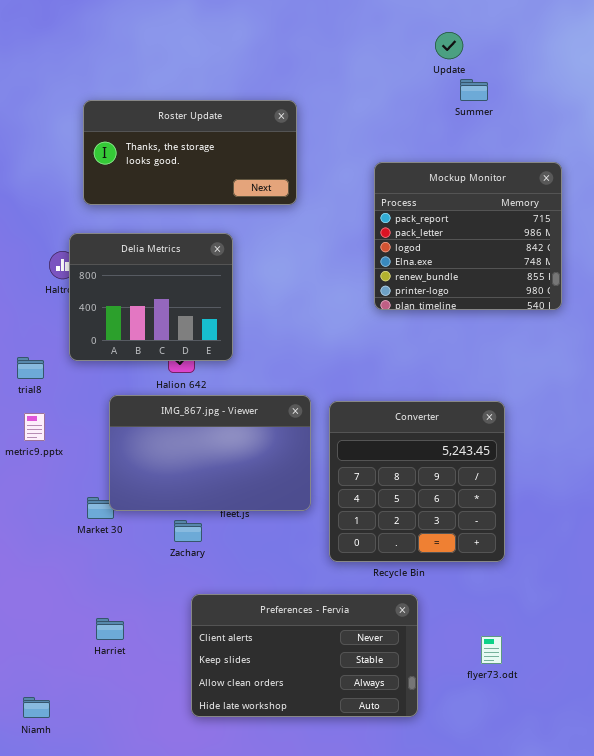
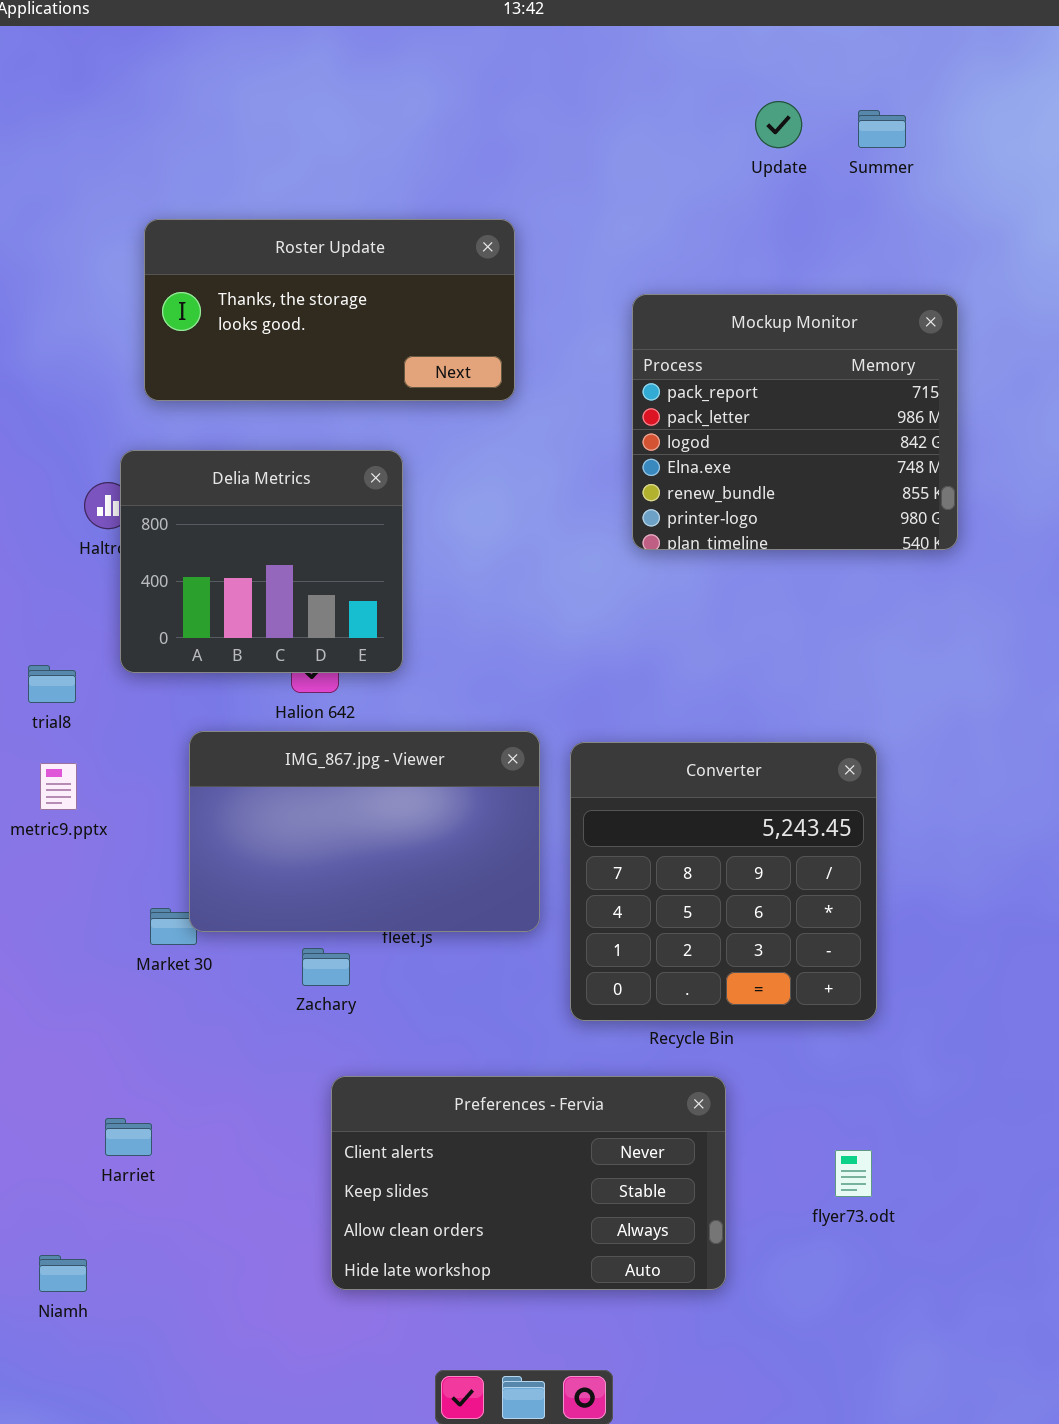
Summer: [460,79,488,101] -> [858,110,906,148], moved
Mockup Monitor: [374,162,562,310] -> [632,294,958,550], moved
Harriet: [96,618,124,640] -> [105,1118,152,1156], moved

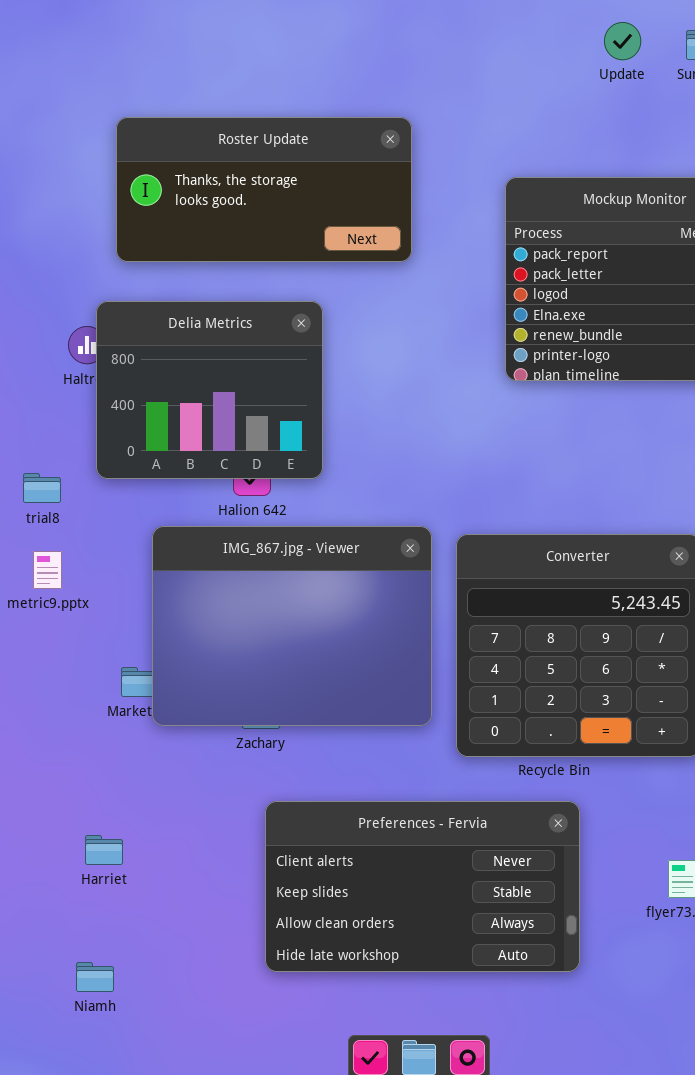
IMG_867.jpg - Viewer: [189,731,540,932] -> [152,526,432,726], resized
Niamh: [39,1255,87,1292] -> [76,962,114,992], moved

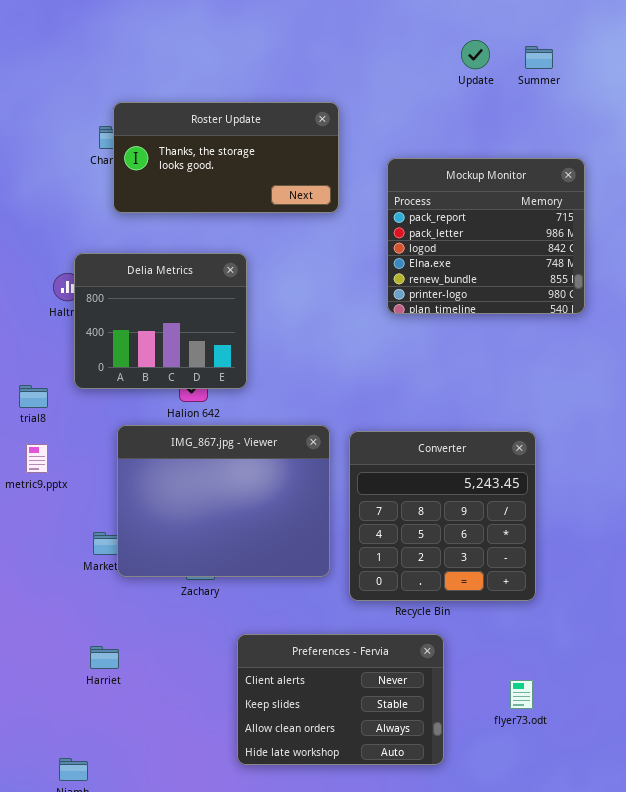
Roster Update: [116,117,412,262] -> [113,102,339,213], moved
Preferences - Fervia: [265,801,580,972] -> [237,634,444,765], resized
Harriet: [85,835,123,865] -> [90,646,119,669], moved

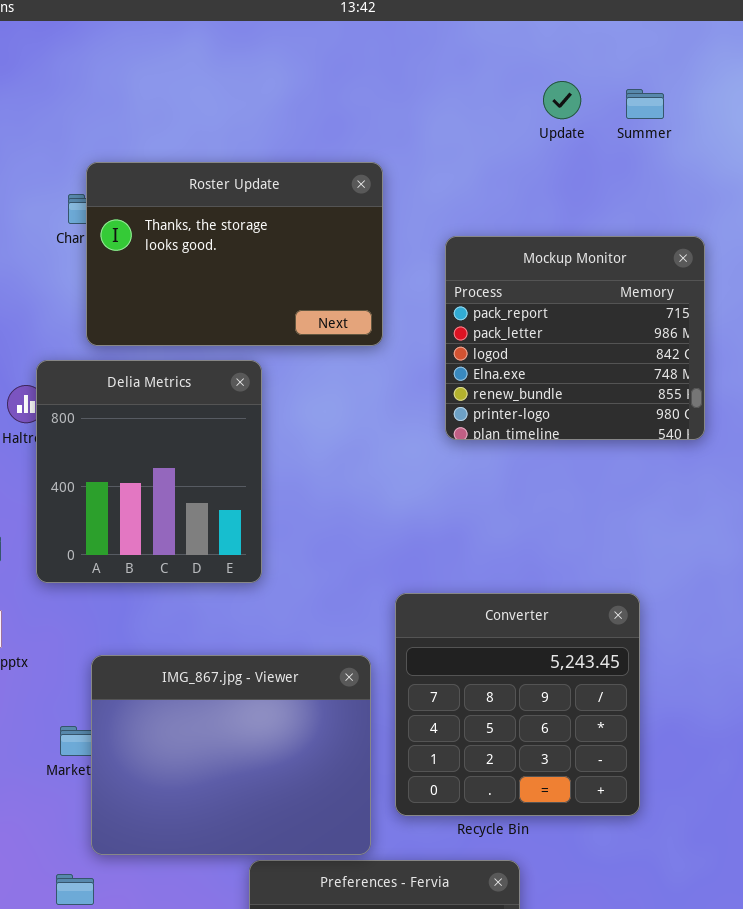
Roster Update: [113,102,339,213] -> [86,162,383,346], resized
Delia Metrics: [74,253,247,389] -> [36,360,262,583], resized
IMG_867.jpg - Viewer: [117,425,330,577] -> [91,655,371,855], moved

